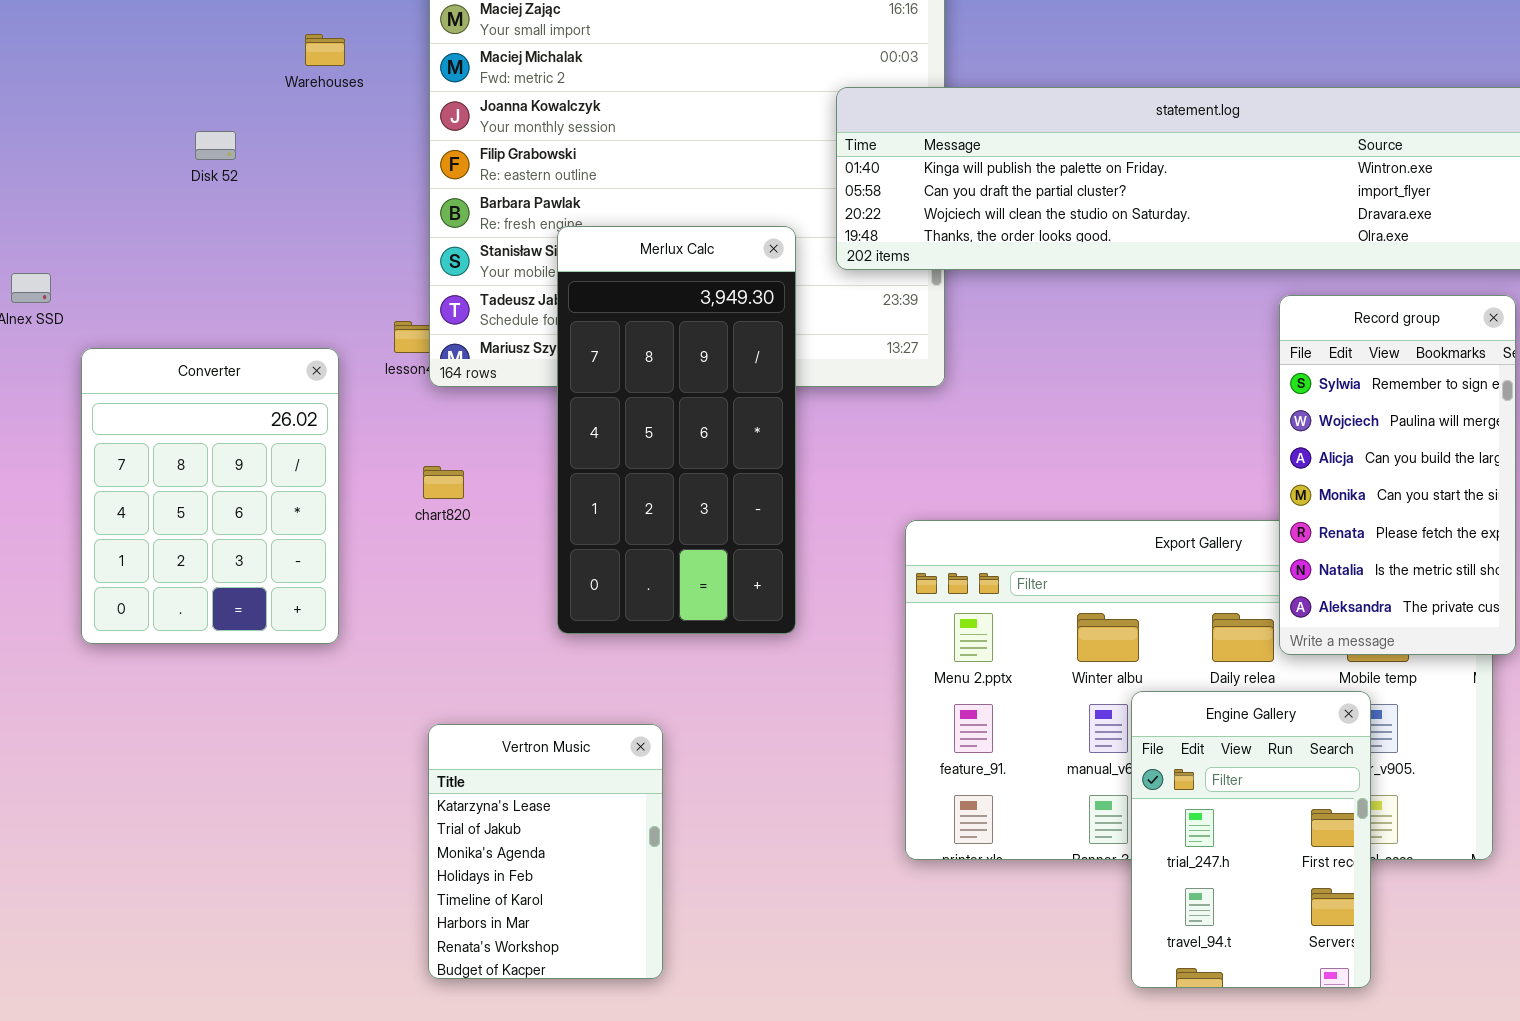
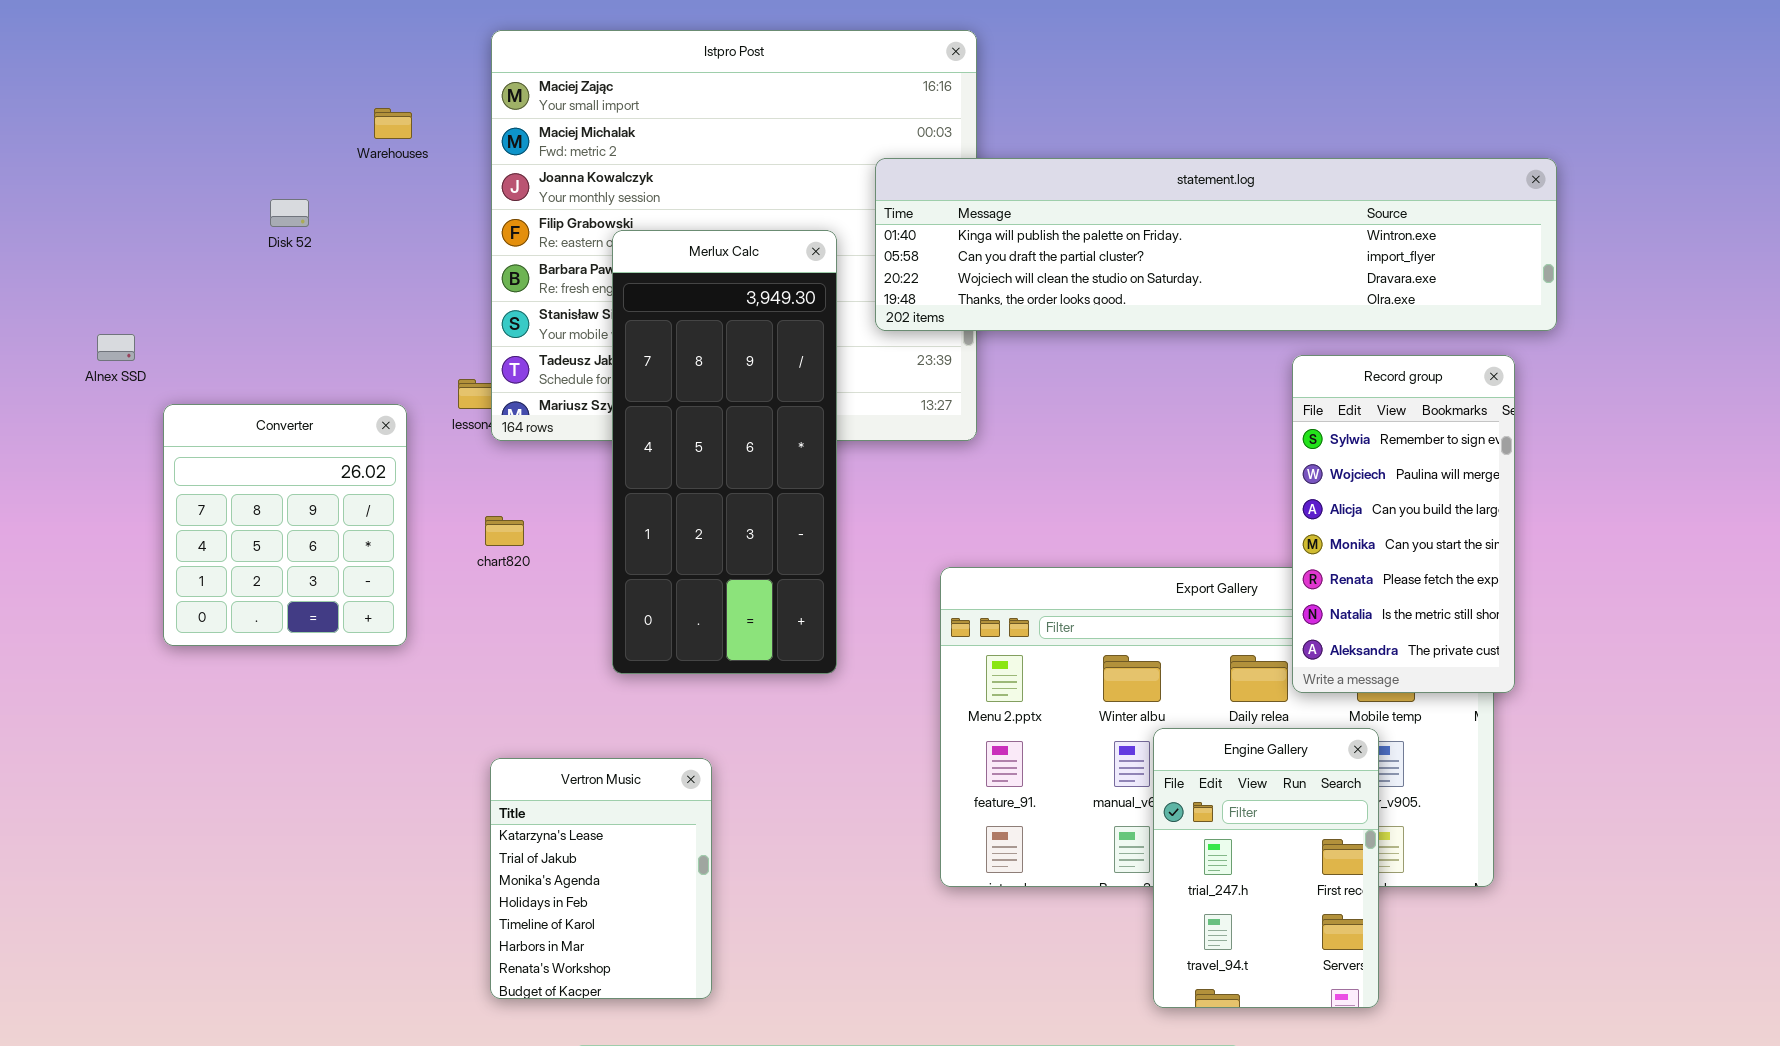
Merlux Calc: [557,226,796,634] -> [612,230,837,674], resized
Converter: [81,348,339,644] -> [163,404,407,646], resized

